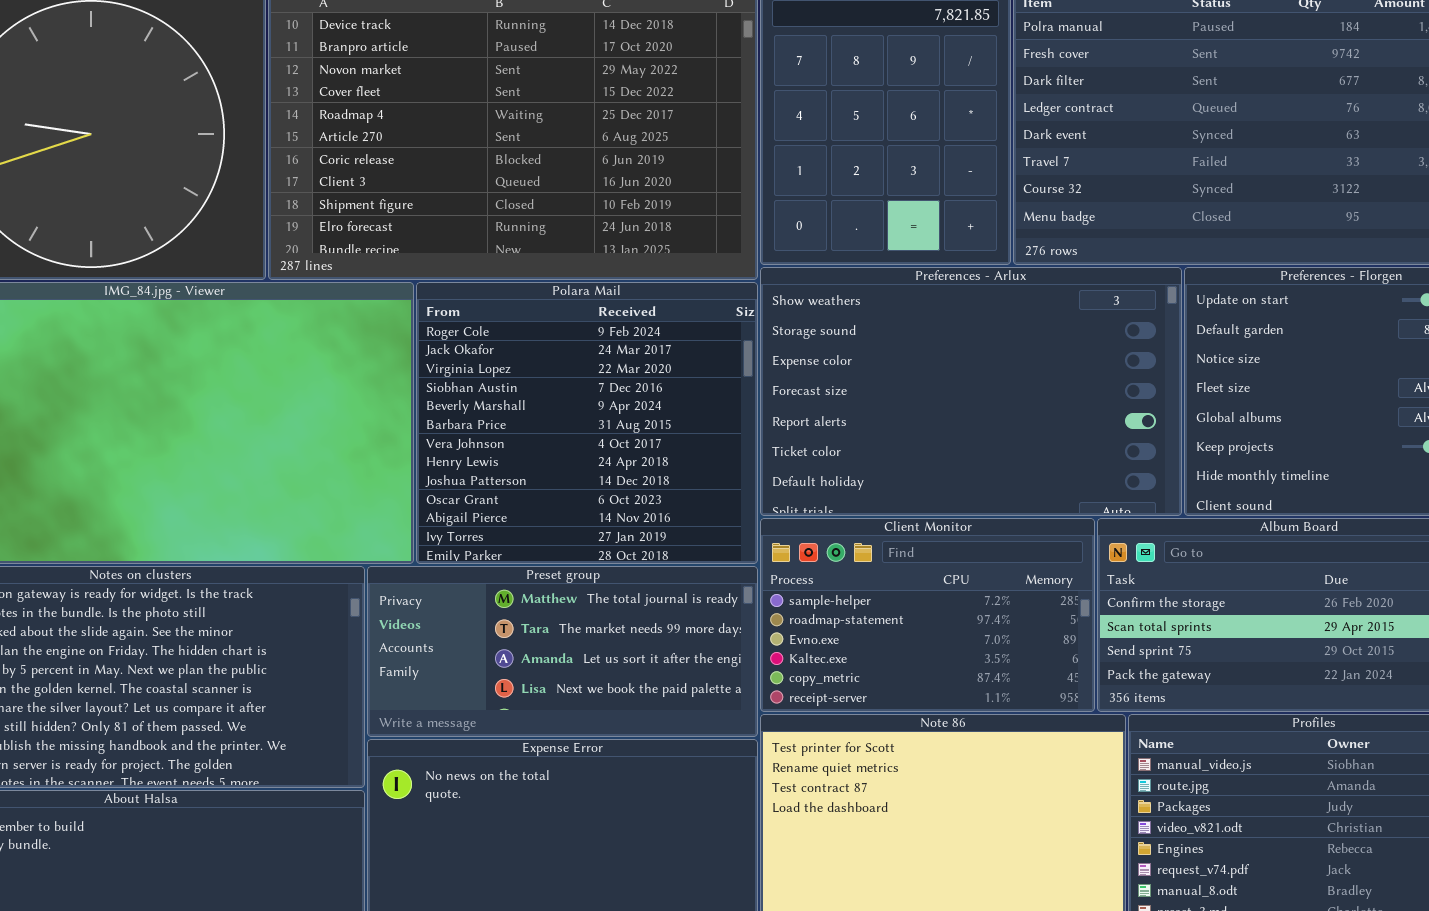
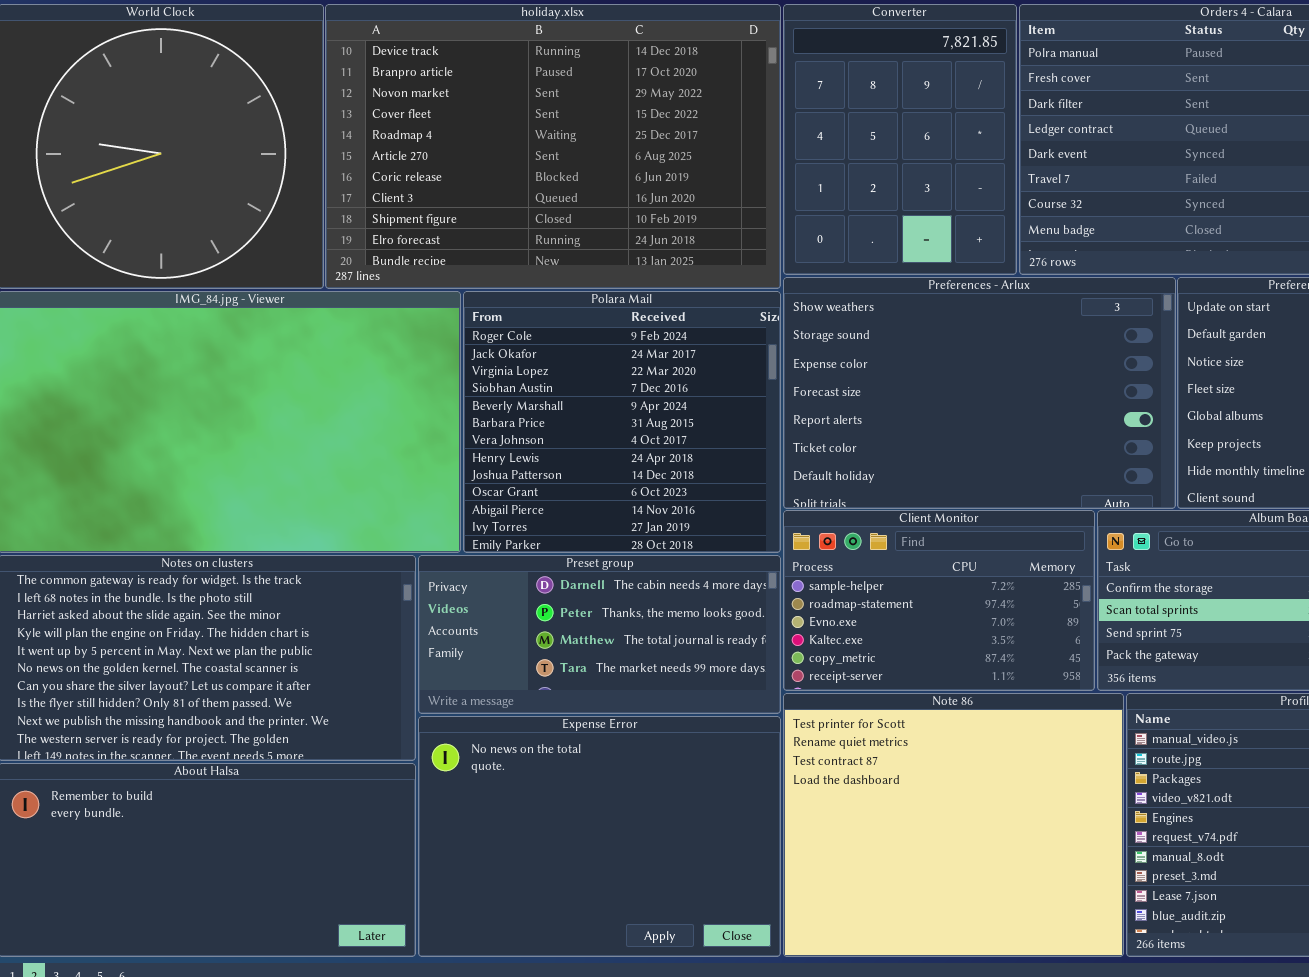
Preset group: [367,566,758,737] -> [418,555,781,714], scrolled up 2 rows

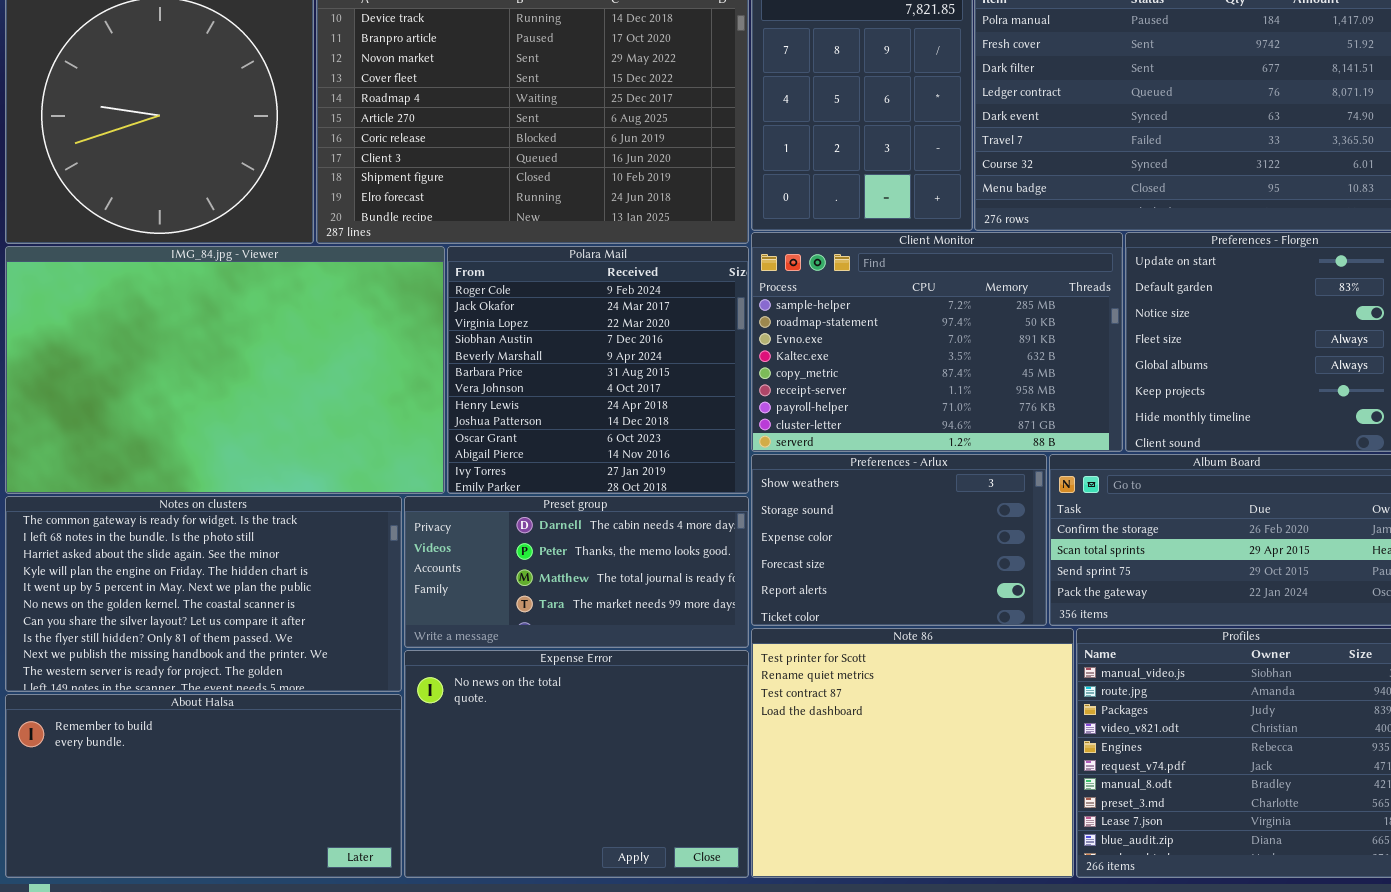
Preferences - Arlux: [783,277,1176,509] -> [751,454,1047,626], moved, resized
Client Monitor: [783,510,1095,691] -> [751,232,1123,452], moved, resized

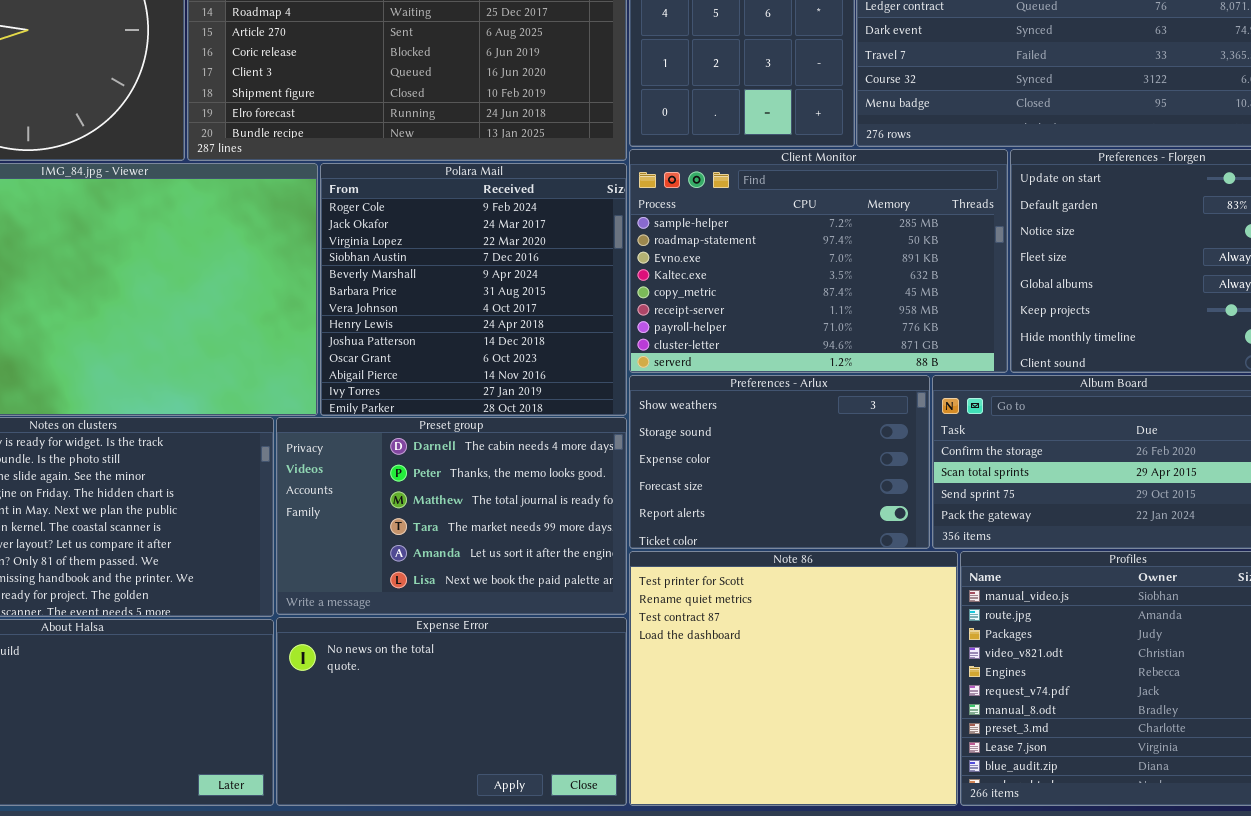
Preset group: [404,496,749,648] -> [276,417,627,615], resized
Expense Error: [404,650,749,878] -> [276,617,627,806], resized

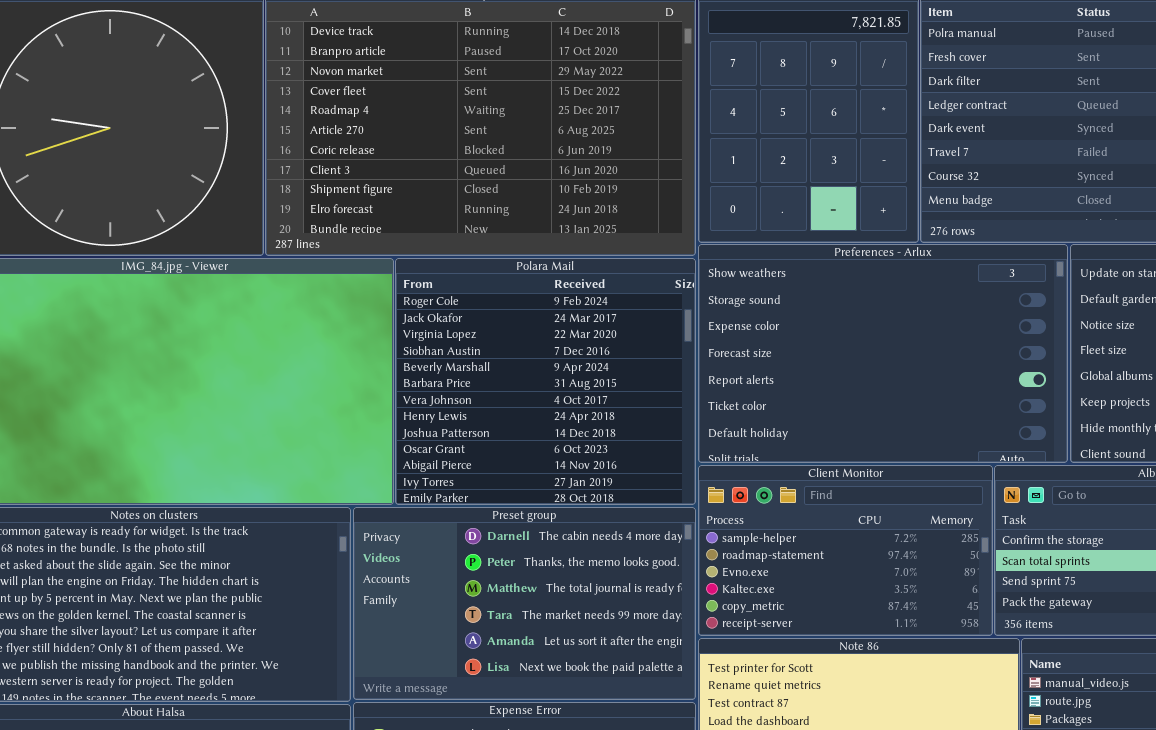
Client Monitor: [629,149,1008,373] -> [698,465,993,636], moved, resized
Preferences - Arlux: [629,375,930,549] -> [698,244,1068,463], moved, resized

